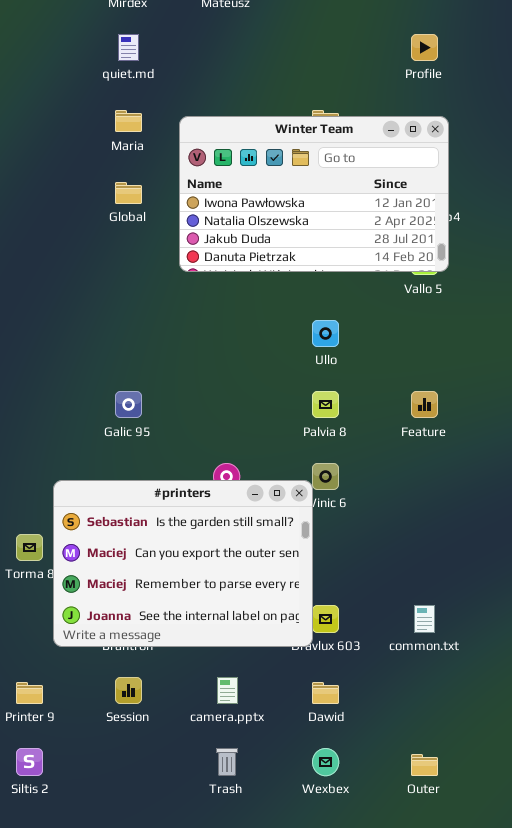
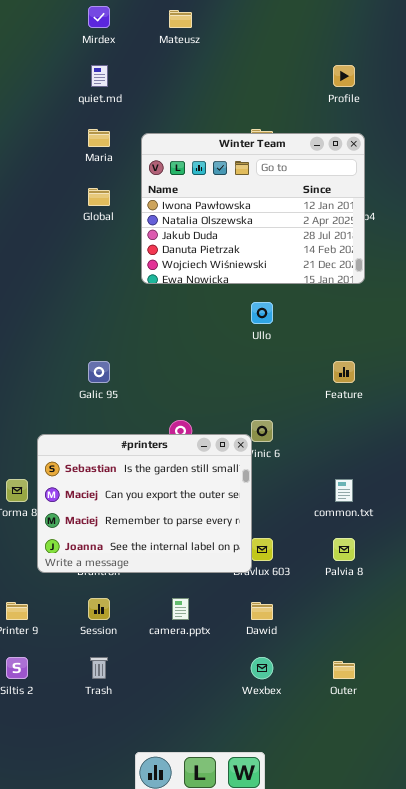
Winter Team: [179,116,449,272] -> [141,133,365,284], resized
Palvia 8: [312,391,339,418] -> [333,538,355,561], moved
common.txt: [414,605,435,633] -> [335,479,353,502], moved
Trash: [216,748,238,776] -> [90,657,108,679], moved

